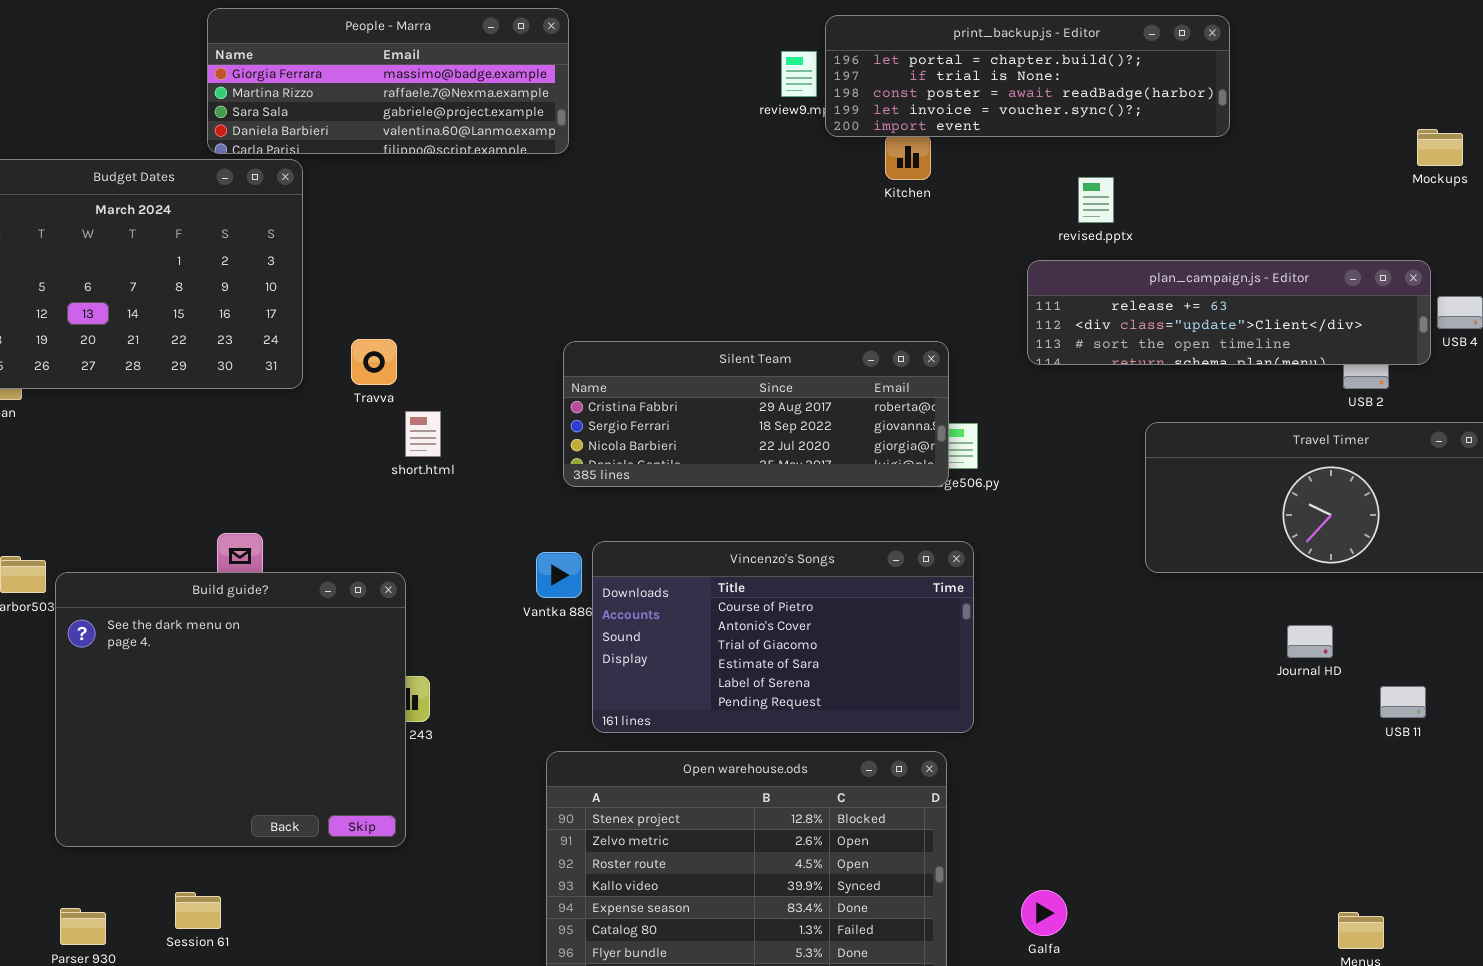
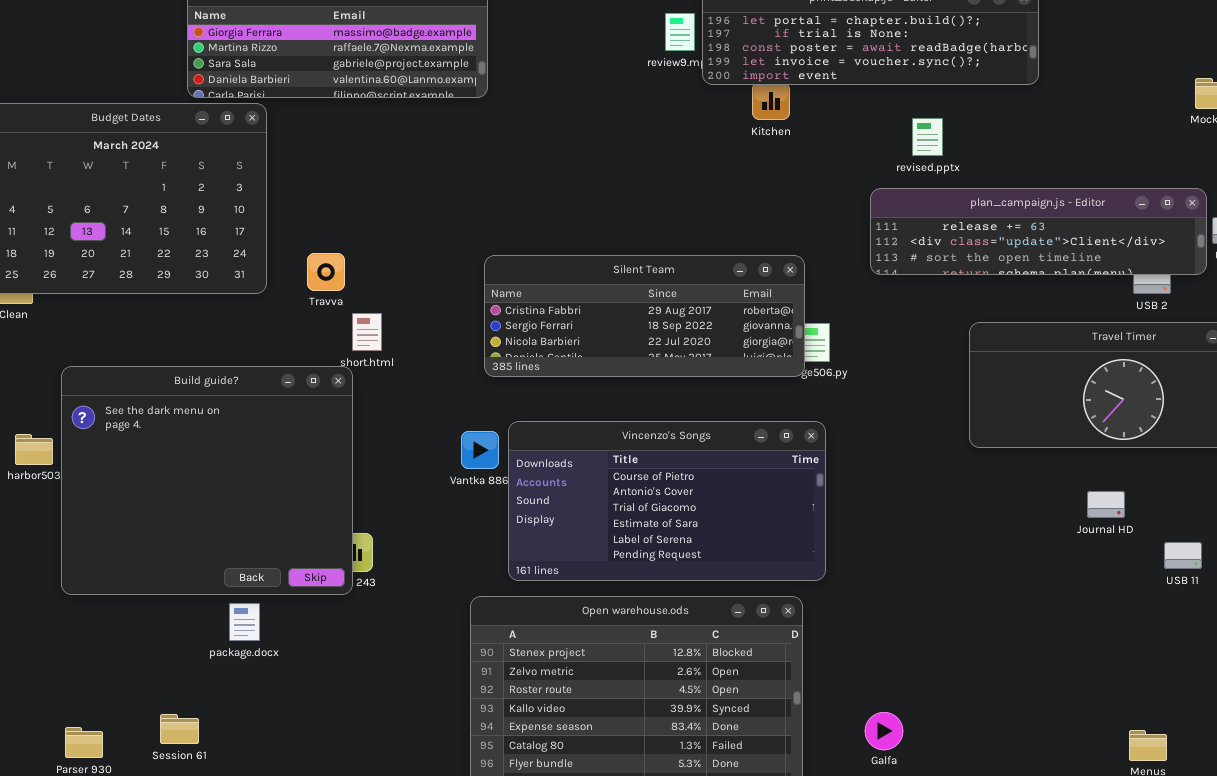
Build guide?: [55,572,406,847] -> [61,366,353,595], moved

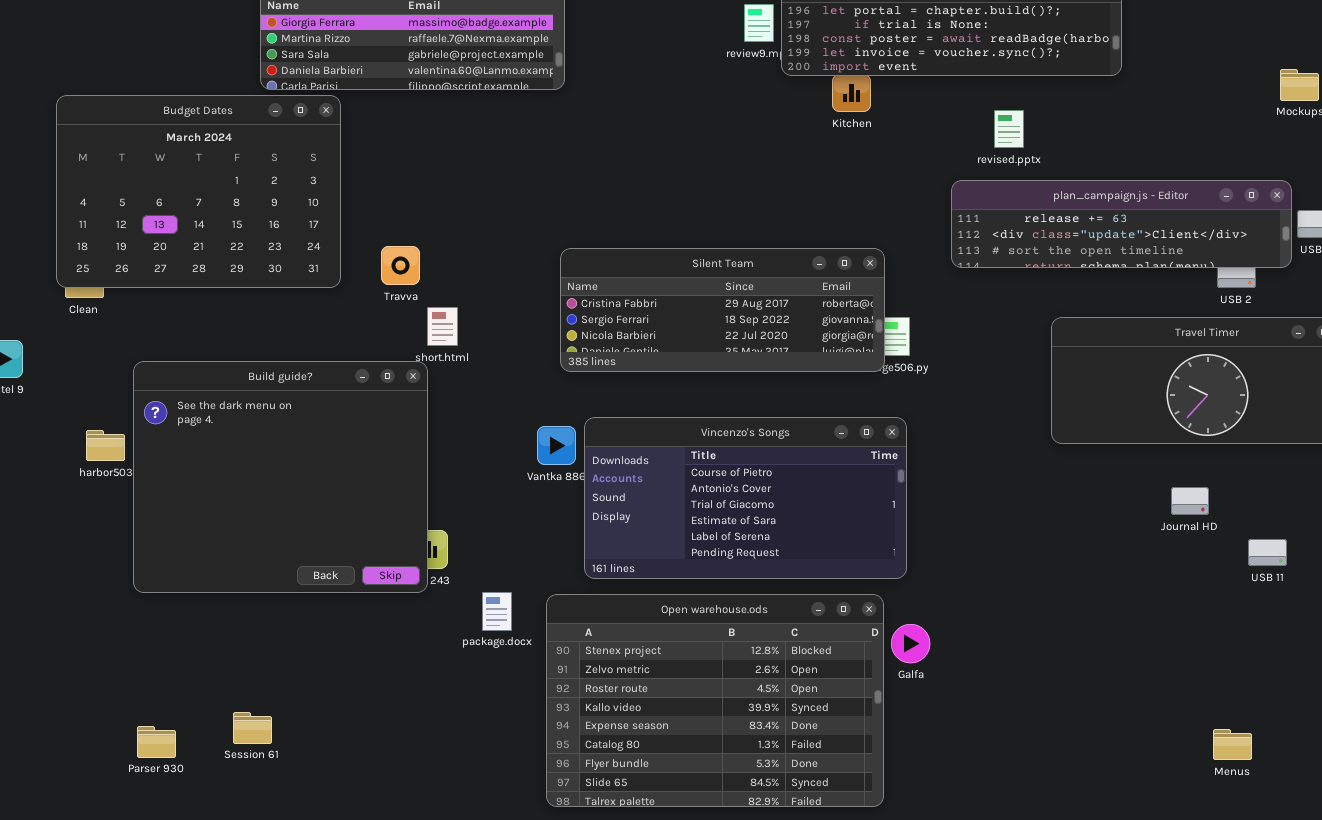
package.docx: [229,603,260,641] -> [482,592,512,631], moved
Galfa: [865,712,903,750] -> [891,624,930,663], moved

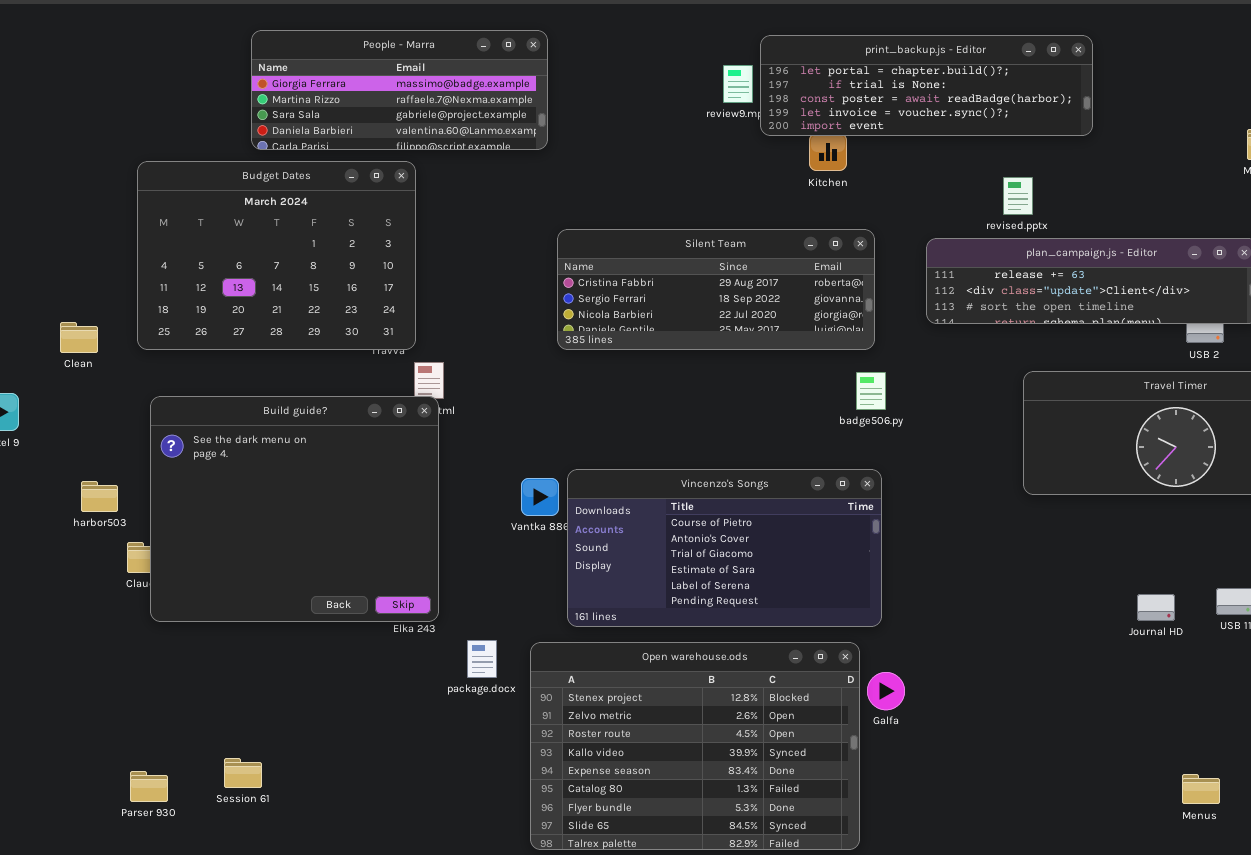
Budget Dates: [56,95,341,288] -> [137,161,416,350], moved
revised.pptx: [994,110,1024,148] -> [1003,177,1033,215], moved
Silent Team: [560,248,885,372] -> [557,229,875,350], moved
Build guide?: [133,361,428,593] -> [150,396,439,622], moved
Journal HD: [1171,487,1209,515] -> [1137,594,1175,621], moved

